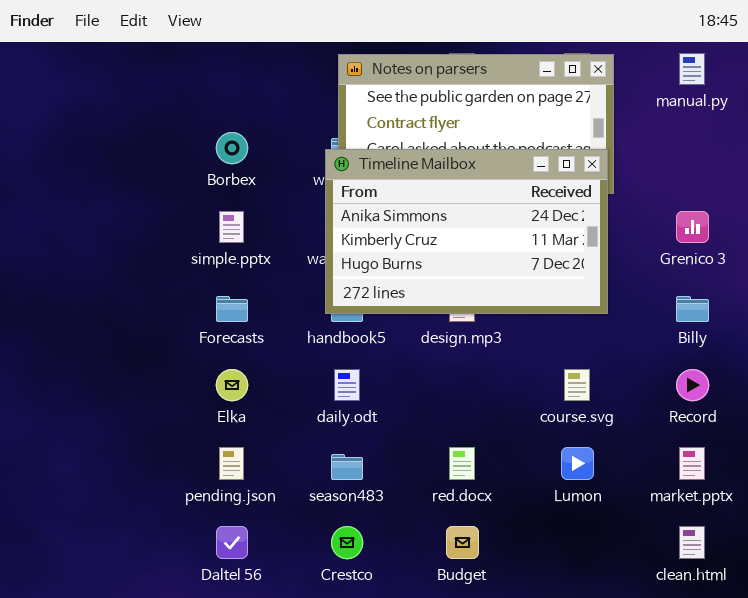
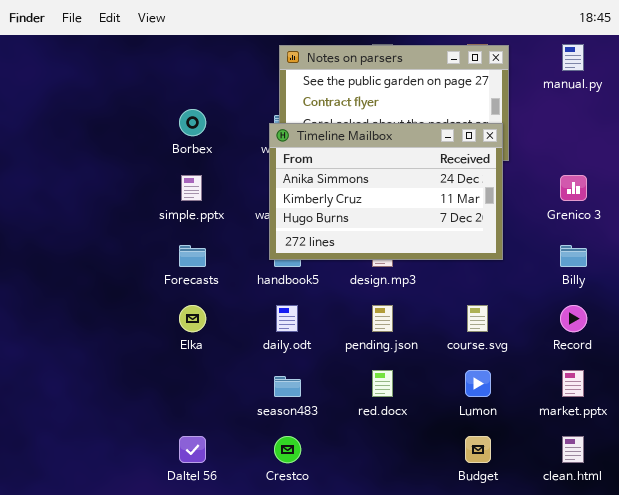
pending.json: [219,447,244,480] -> [372,305,393,332], moved
Budget: [446,526,479,559] -> [465,436,491,463], moved

